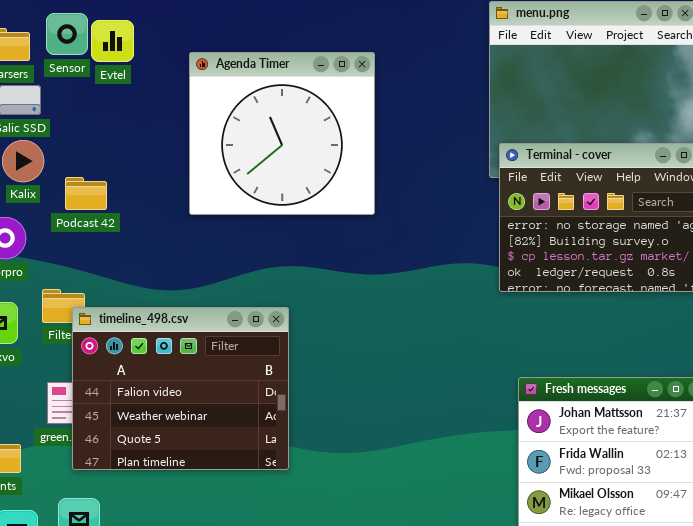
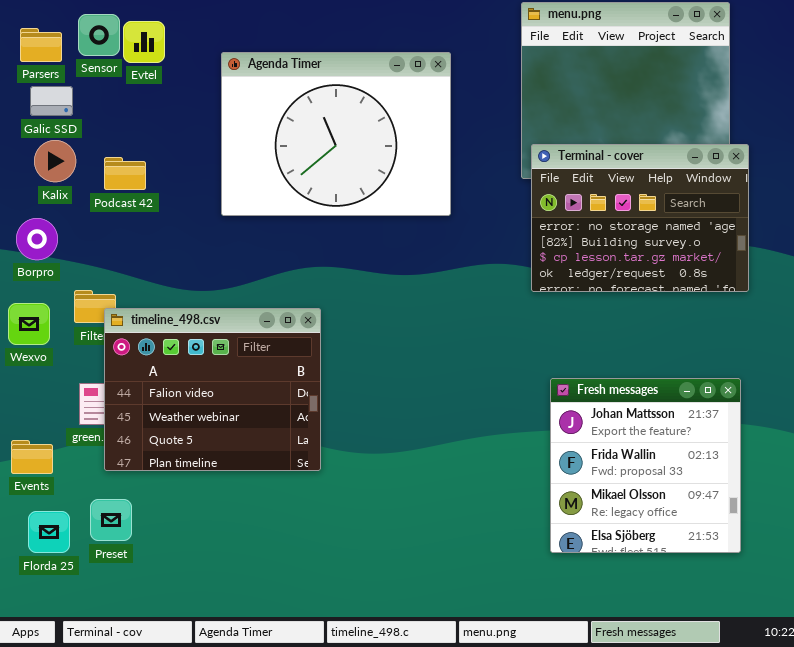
Agenda Timer: [189,52,375,215] -> [221,52,451,216], resized
Podcast 42: [65,177,107,210] -> [104,157,146,190], moved

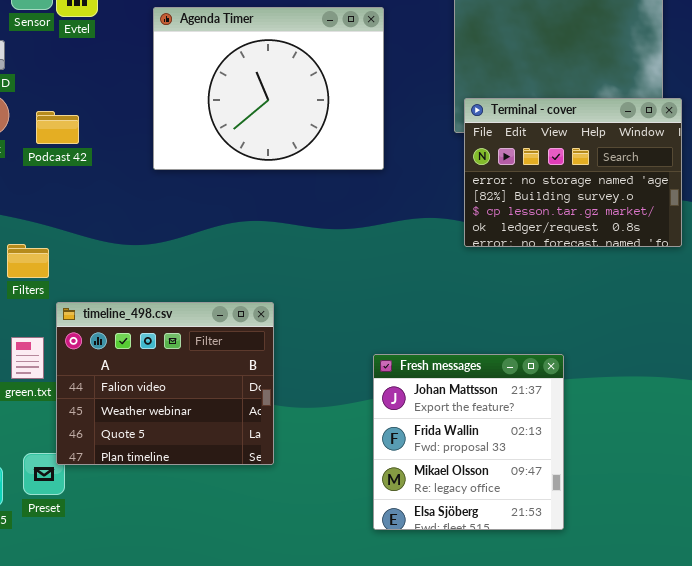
timeline_498.csv: [104,308,321,471] -> [56,302,274,465], moved
Fresh messages: [550,378,741,553] -> [373,354,564,530], moved

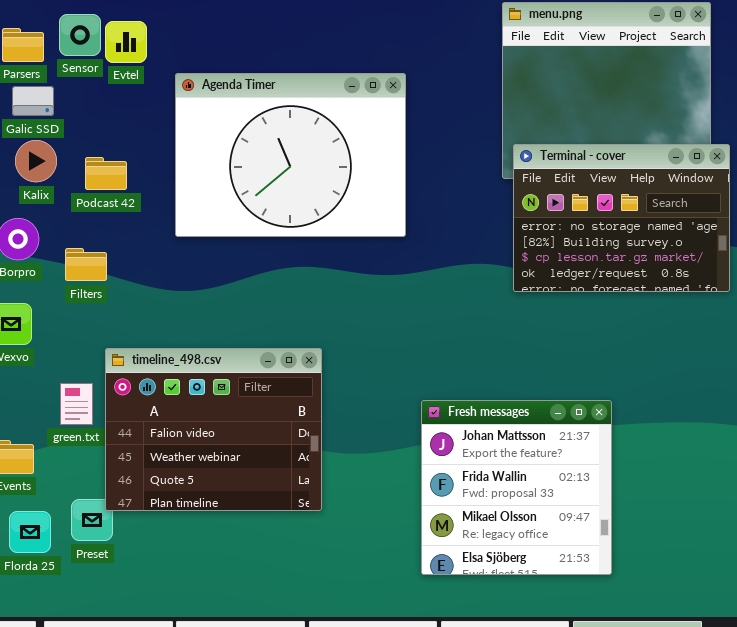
Agenda Timer: [153,7,384,170] -> [175,73,406,237], moved
Filters: [7,244,49,278] -> [65,248,107,281], moved

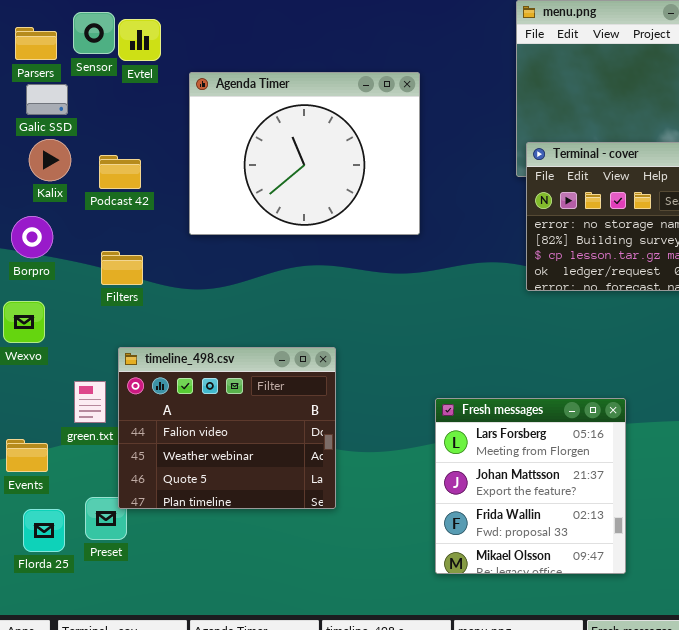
Filters: [65,248,107,281] -> [101,251,143,285], moved
Fresh messages: [421,400,612,575] -> [435,398,626,574], scrolled up 1 row

